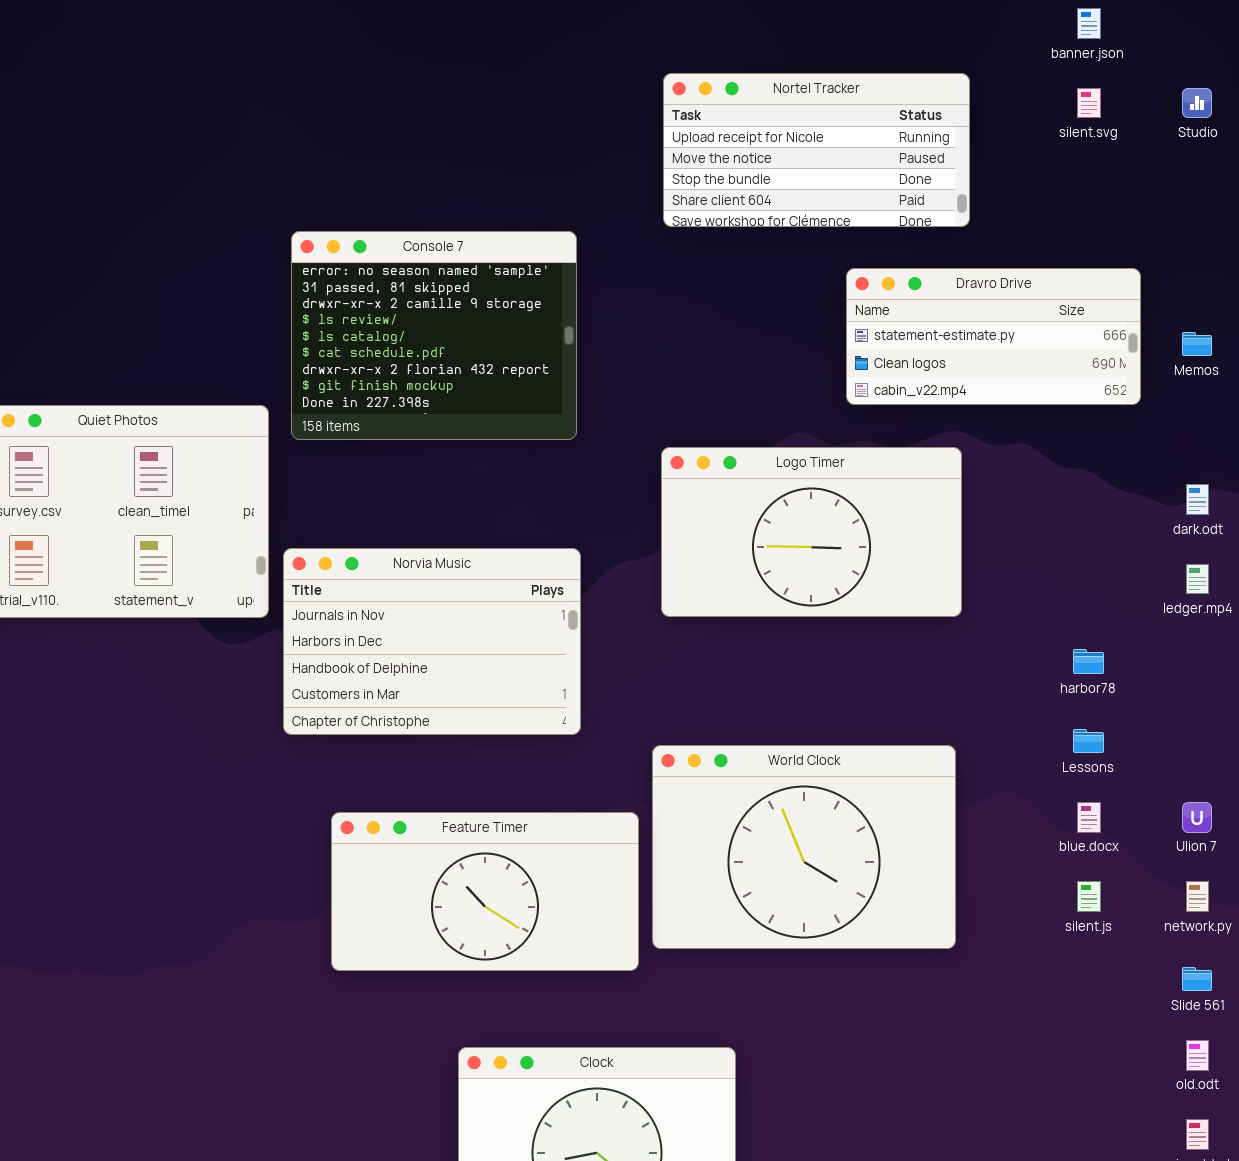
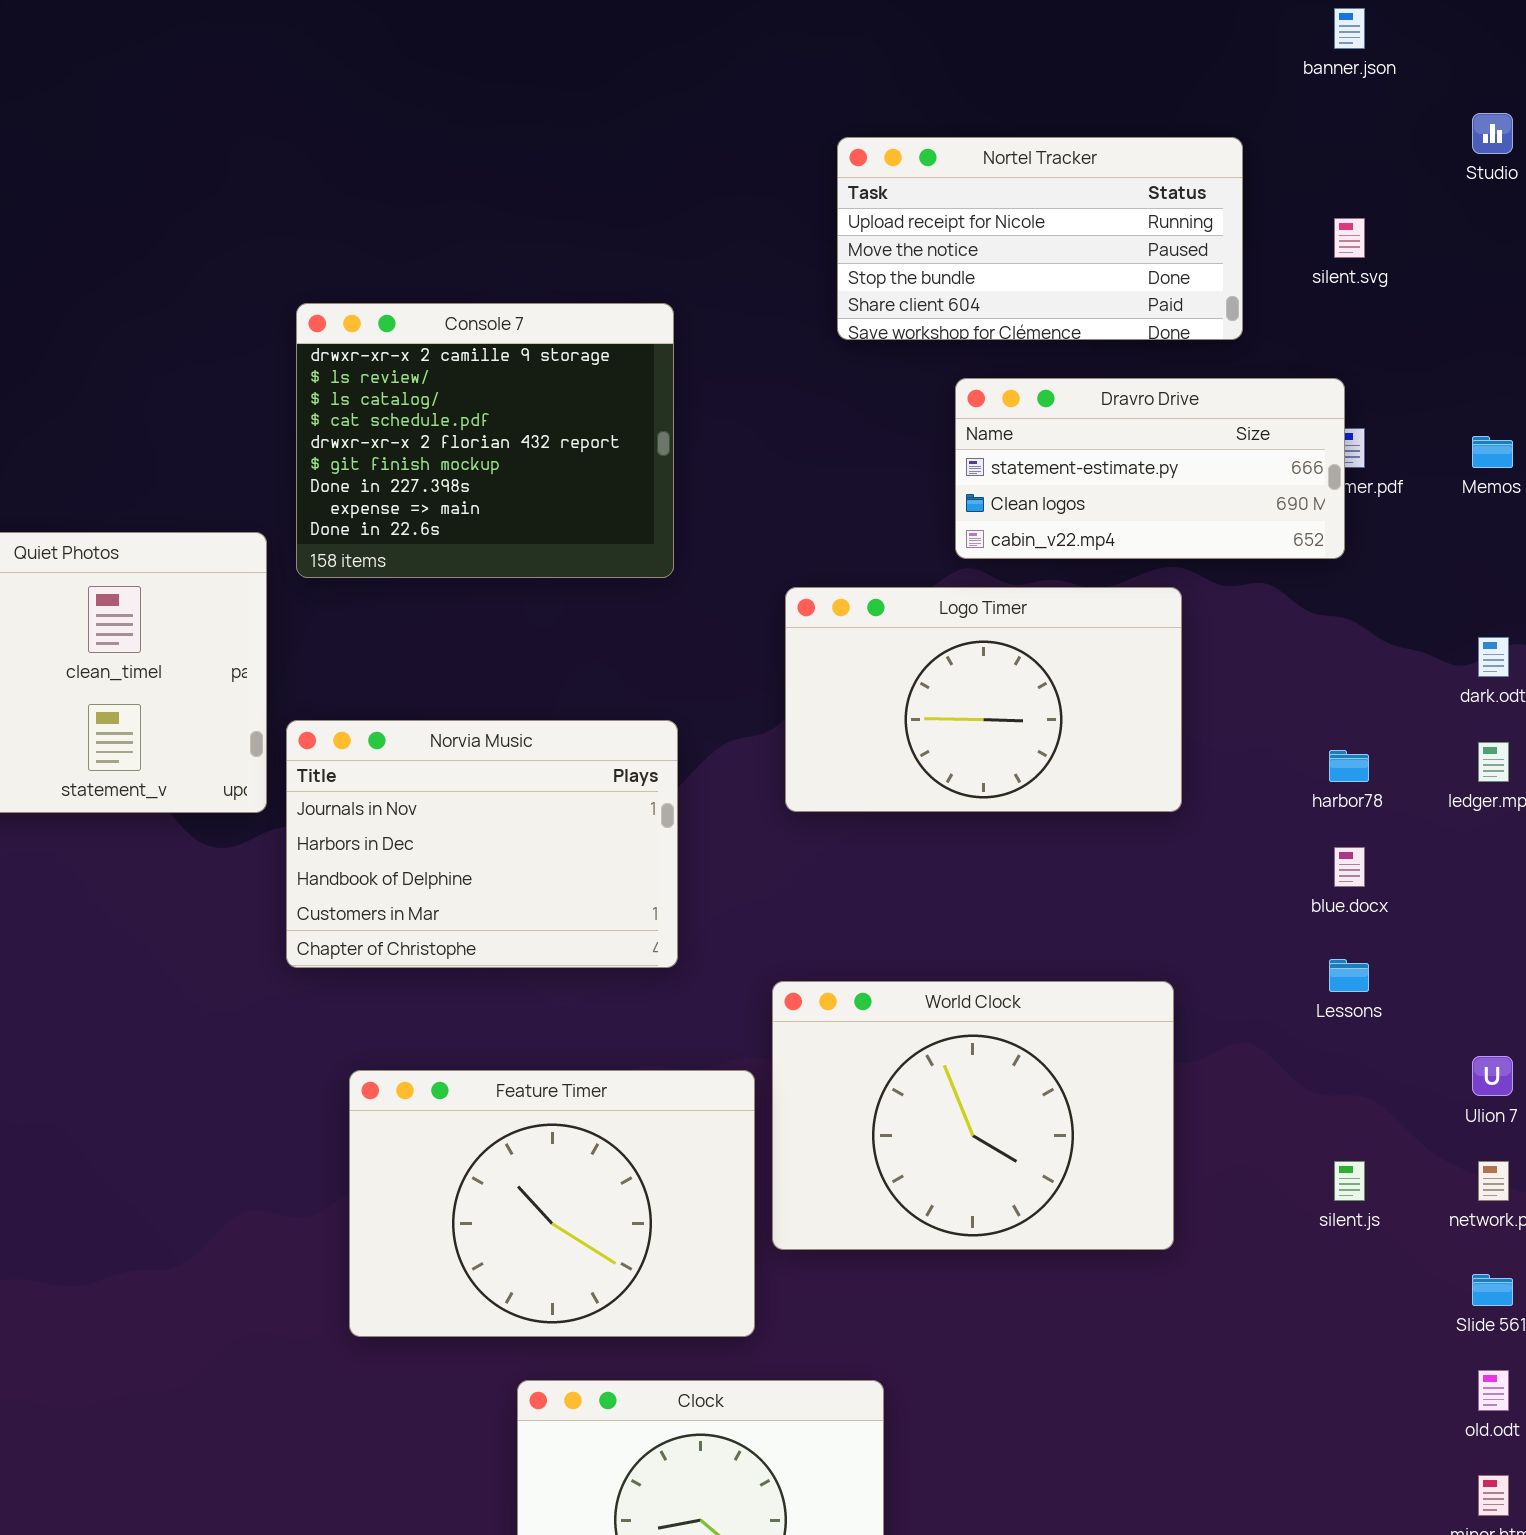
Nortel Tracker: [663,73,970,227] -> [837,137,1243,340], moved
silent.svg: [1077,88,1101,118] -> [1334,218,1365,258], moved
Console 7: [291,231,577,440] -> [296,303,674,578], scrolled down 2 rows
Dravro Drive: [846,268,1141,405] -> [955,378,1345,559], moved
harbor78: [1073,649,1104,674] -> [1329,750,1369,782], moved
blue.docx: [1077,802,1101,833] -> [1334,847,1365,887], moved
Feature Timer: [331,812,639,971] -> [349,1070,755,1337], resized

